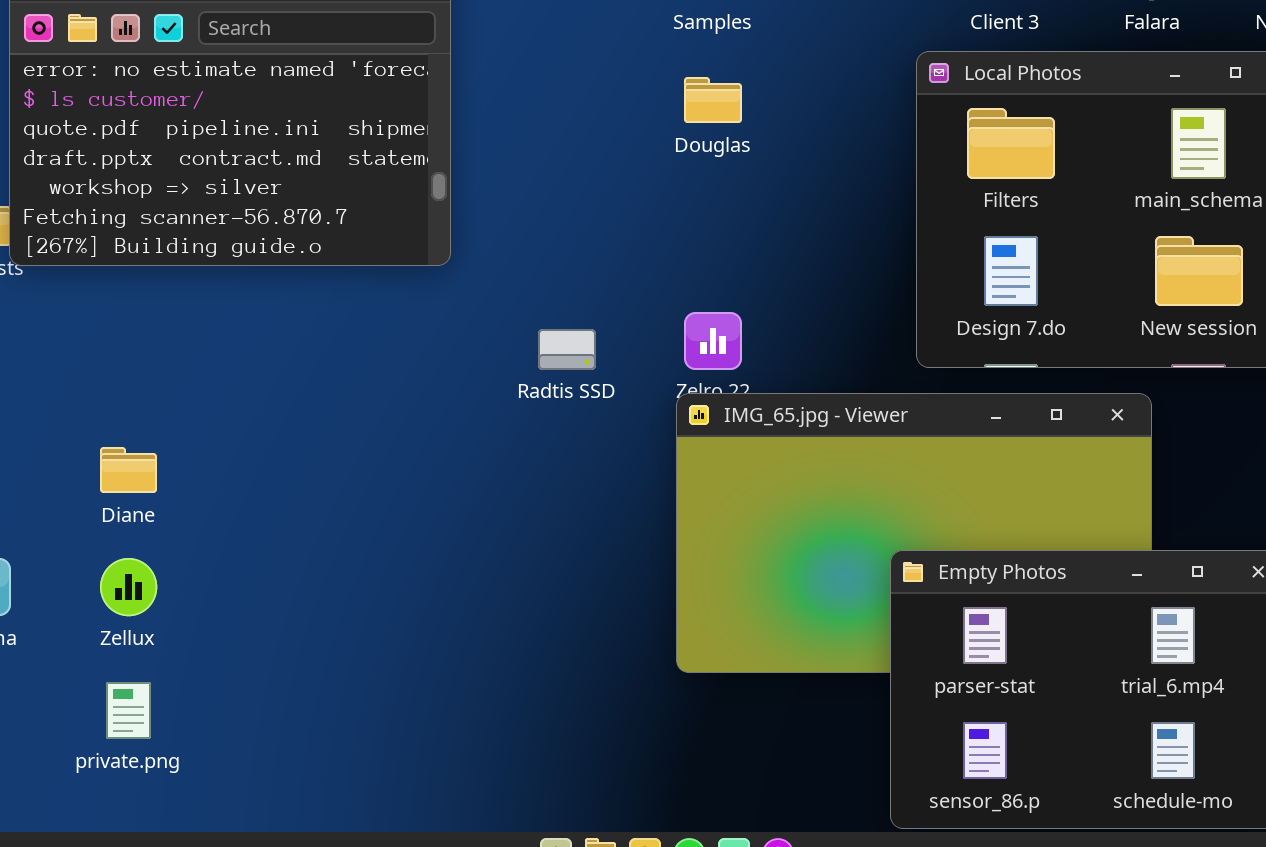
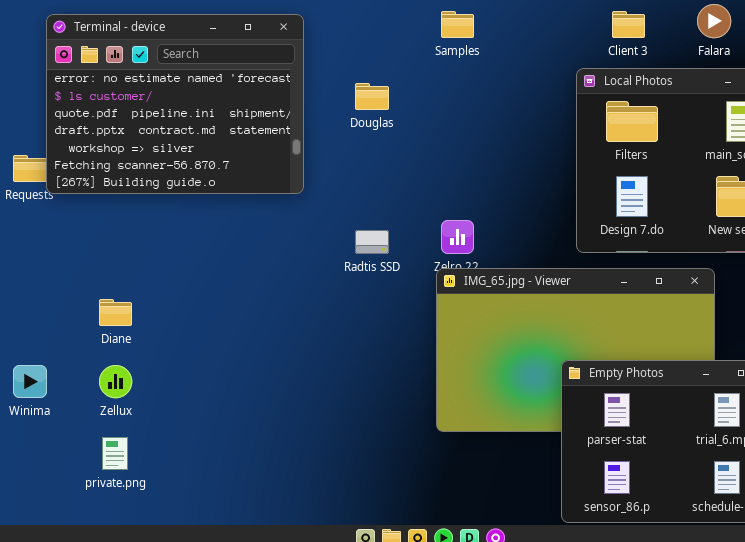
Douglas: [684,77,742,123] -> [355,83,389,110], moved

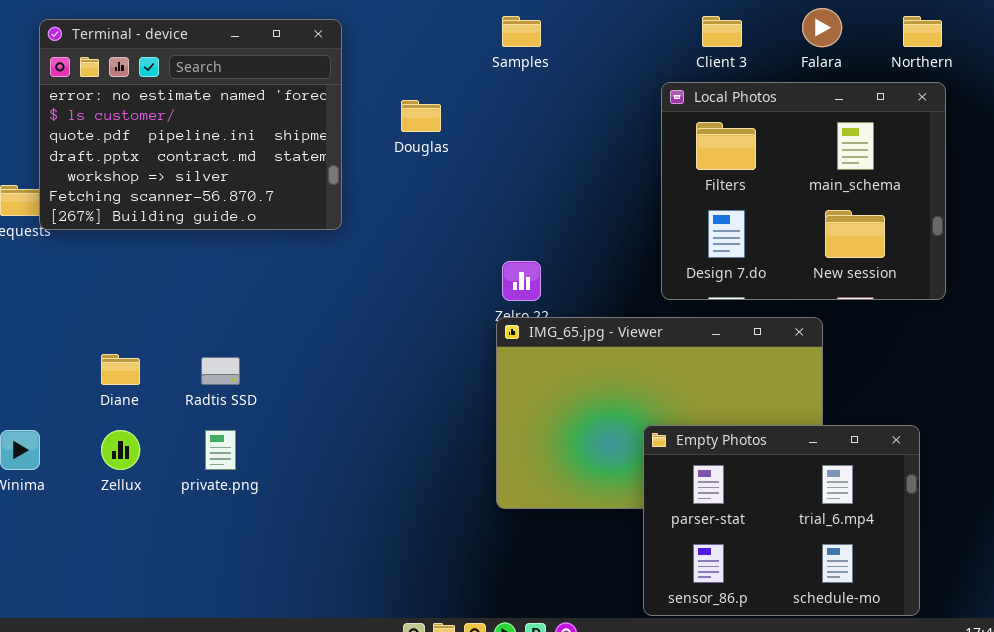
Radtis SSD: [355,230,389,254] -> [201,357,240,385], moved
private.png: [102,437,128,470] -> [205,430,236,470], moved

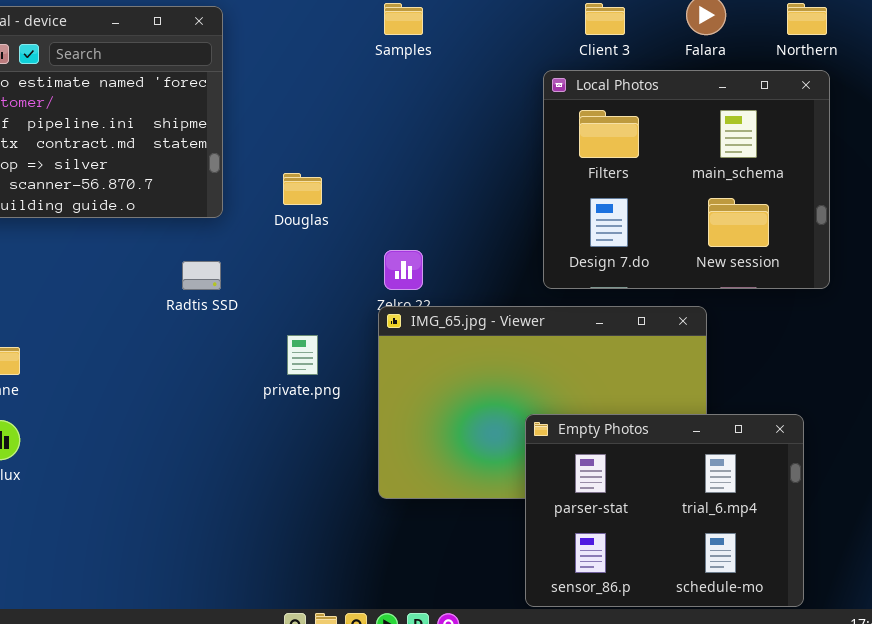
Douglas: [401,100,441,132] -> [283,173,322,205], moved
Radtis SSD: [201,357,240,385] -> [182,261,221,290], moved
private.png: [205,430,236,470] -> [287,335,318,375], moved

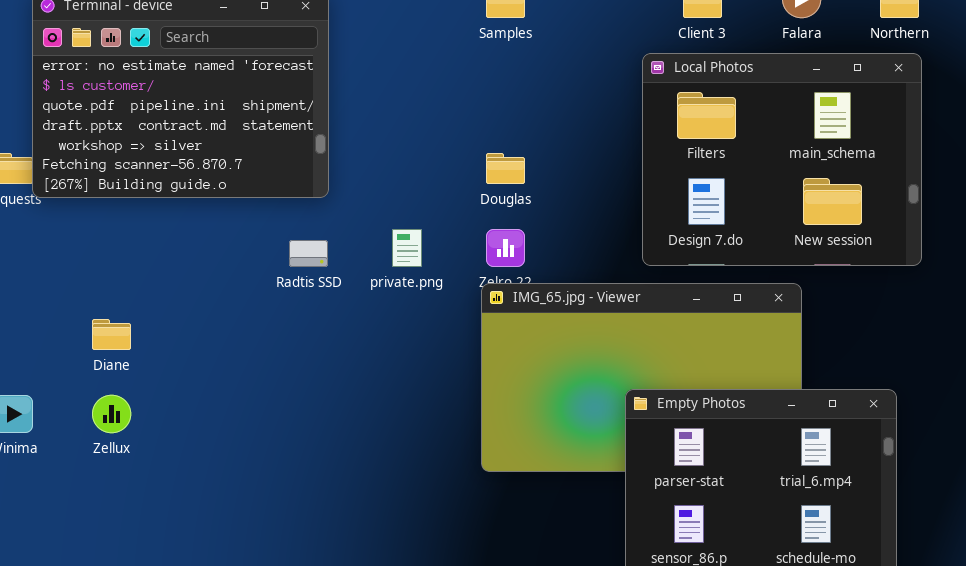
Douglas: [283,173,322,205] -> [486,153,525,184], moved
private.png: [287,335,318,375] -> [392,229,422,267], moved

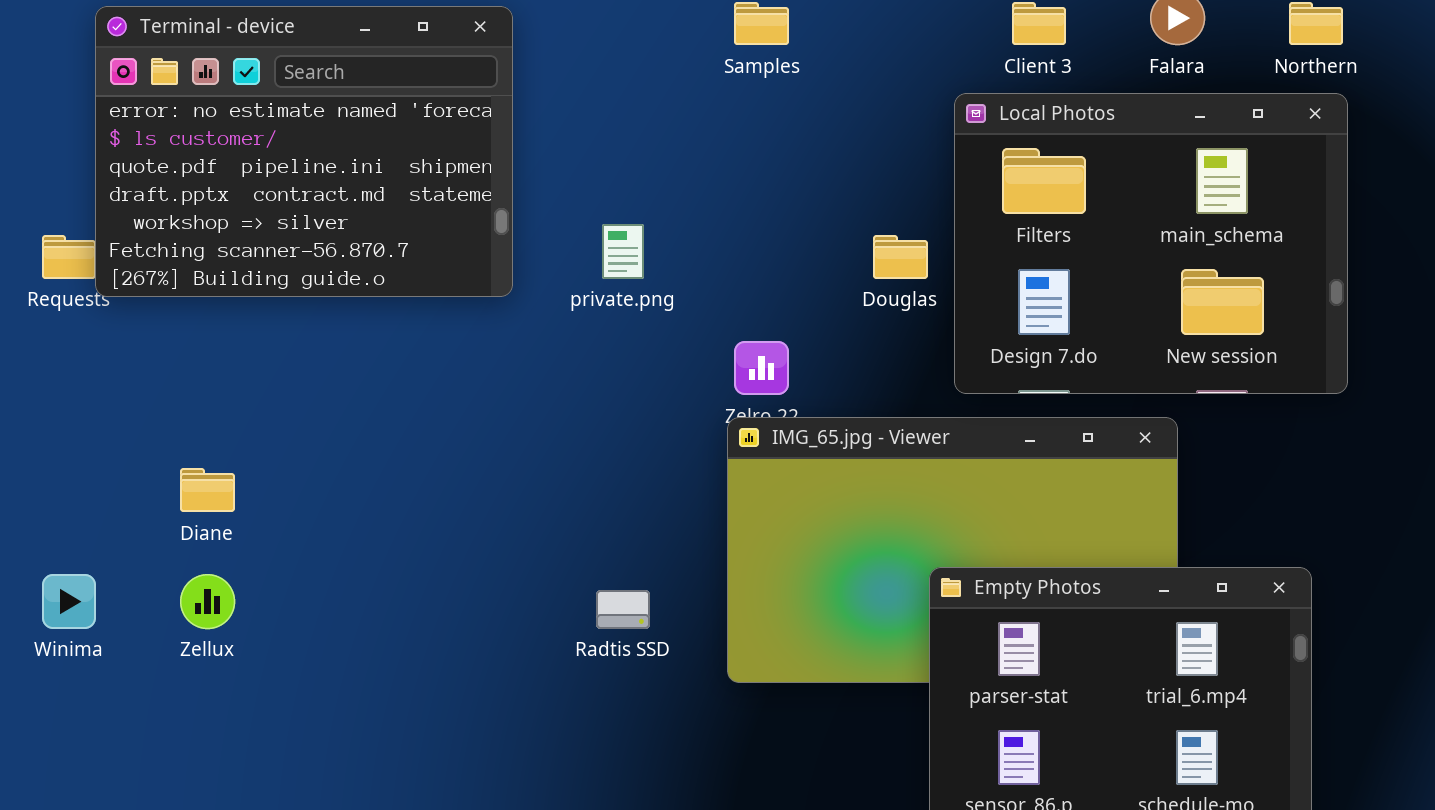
Douglas: [486,153,525,184] -> [873,235,928,279], moved
private.png: [392,229,422,267] -> [602,224,644,279], moved
Radtis SSD: [289,240,328,267] -> [596,590,650,629], moved

